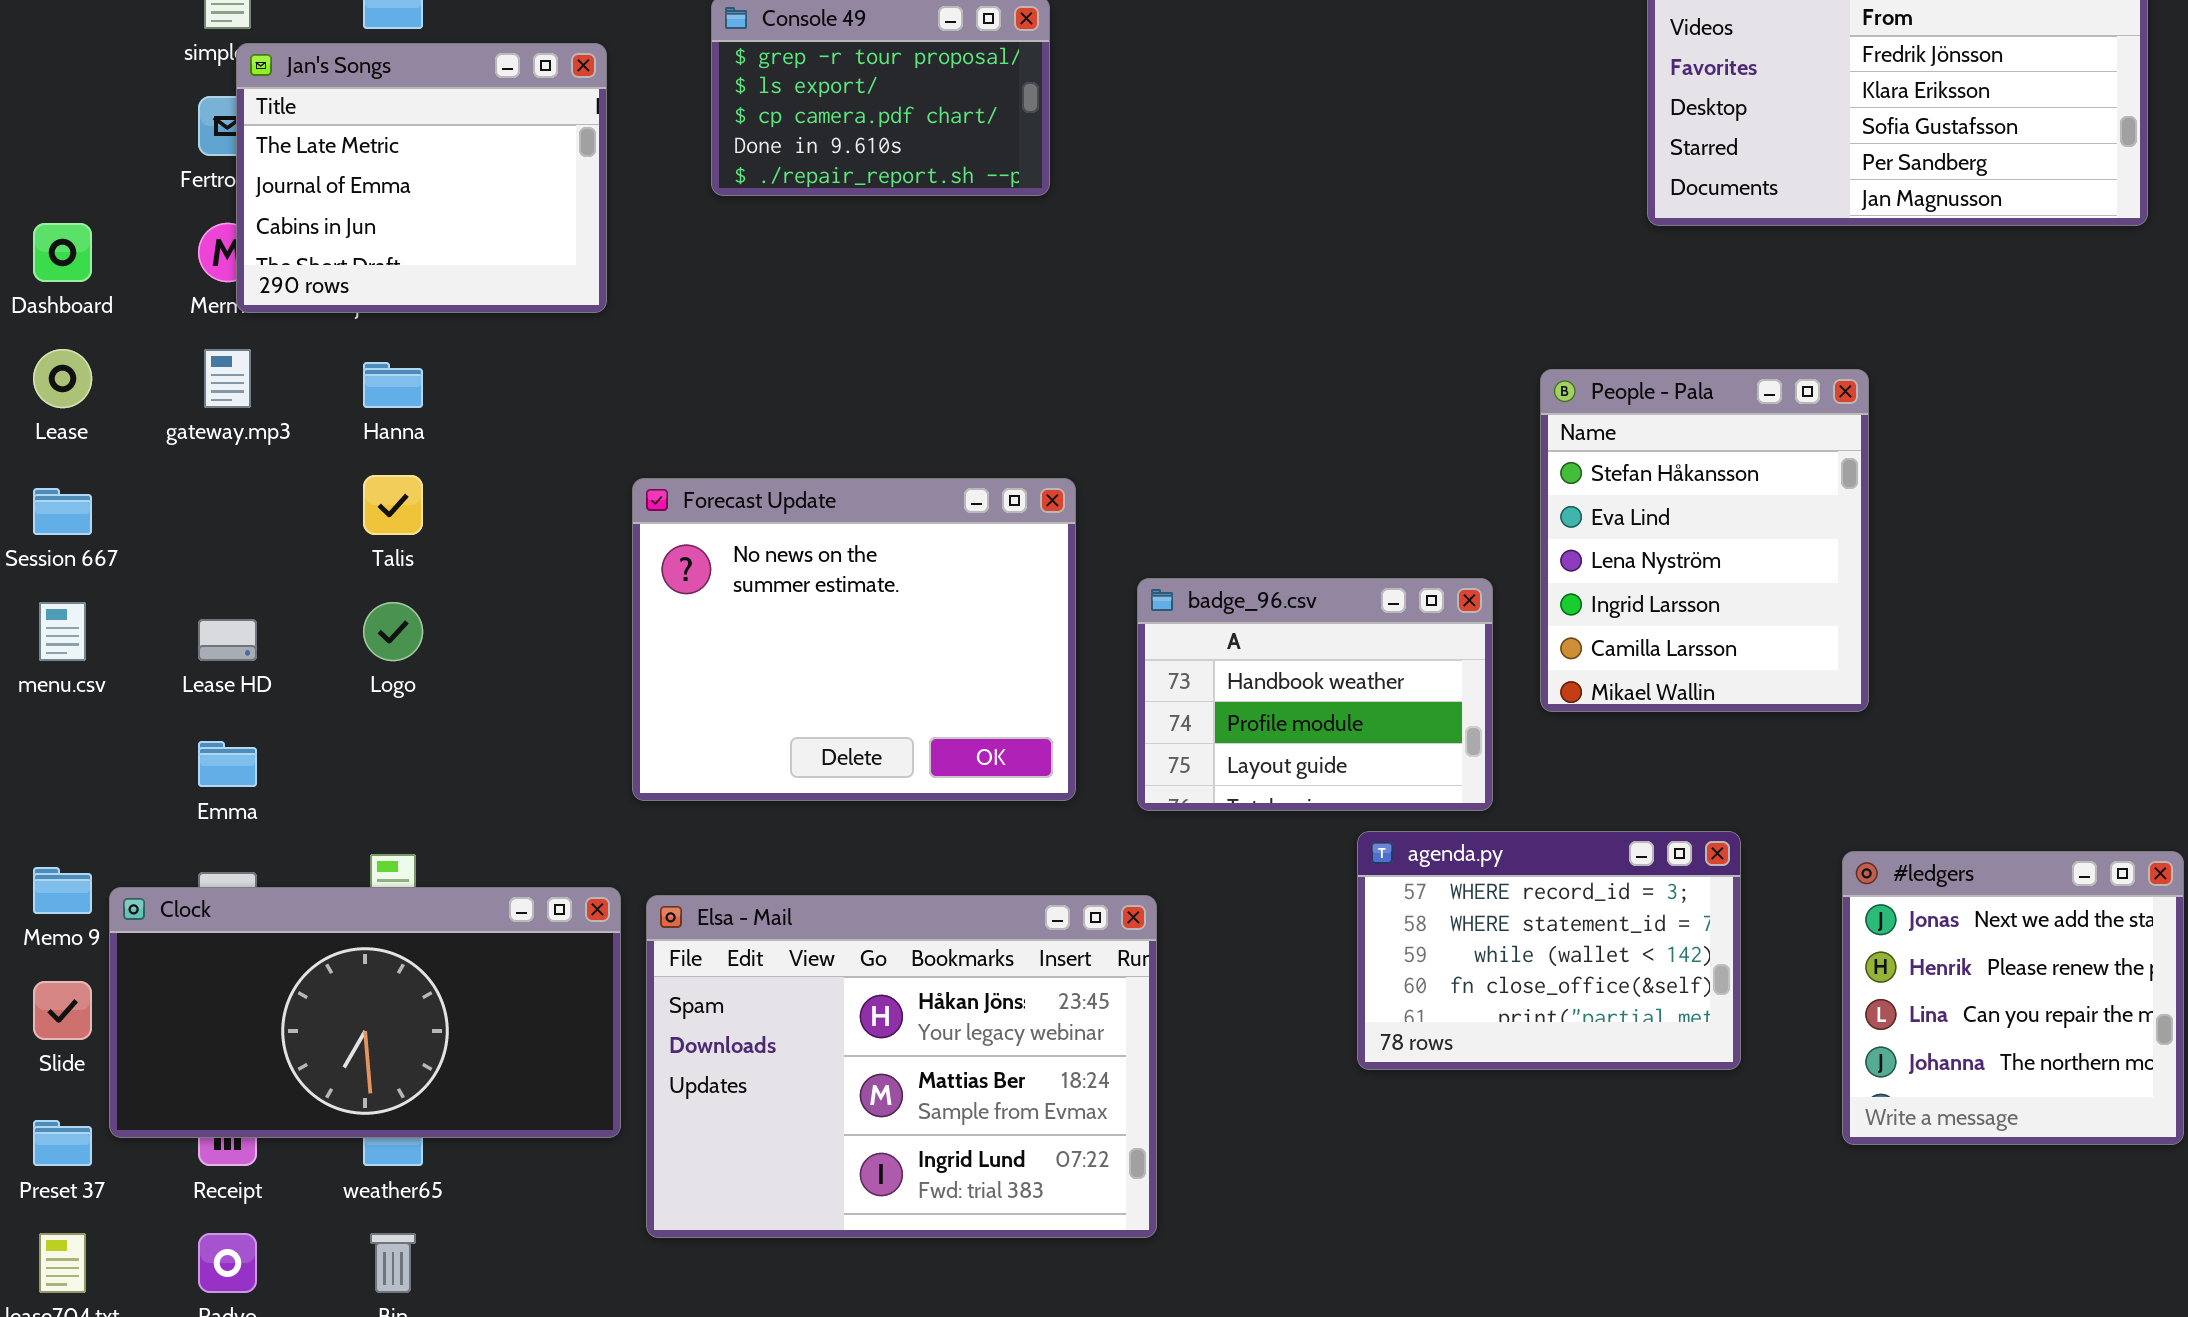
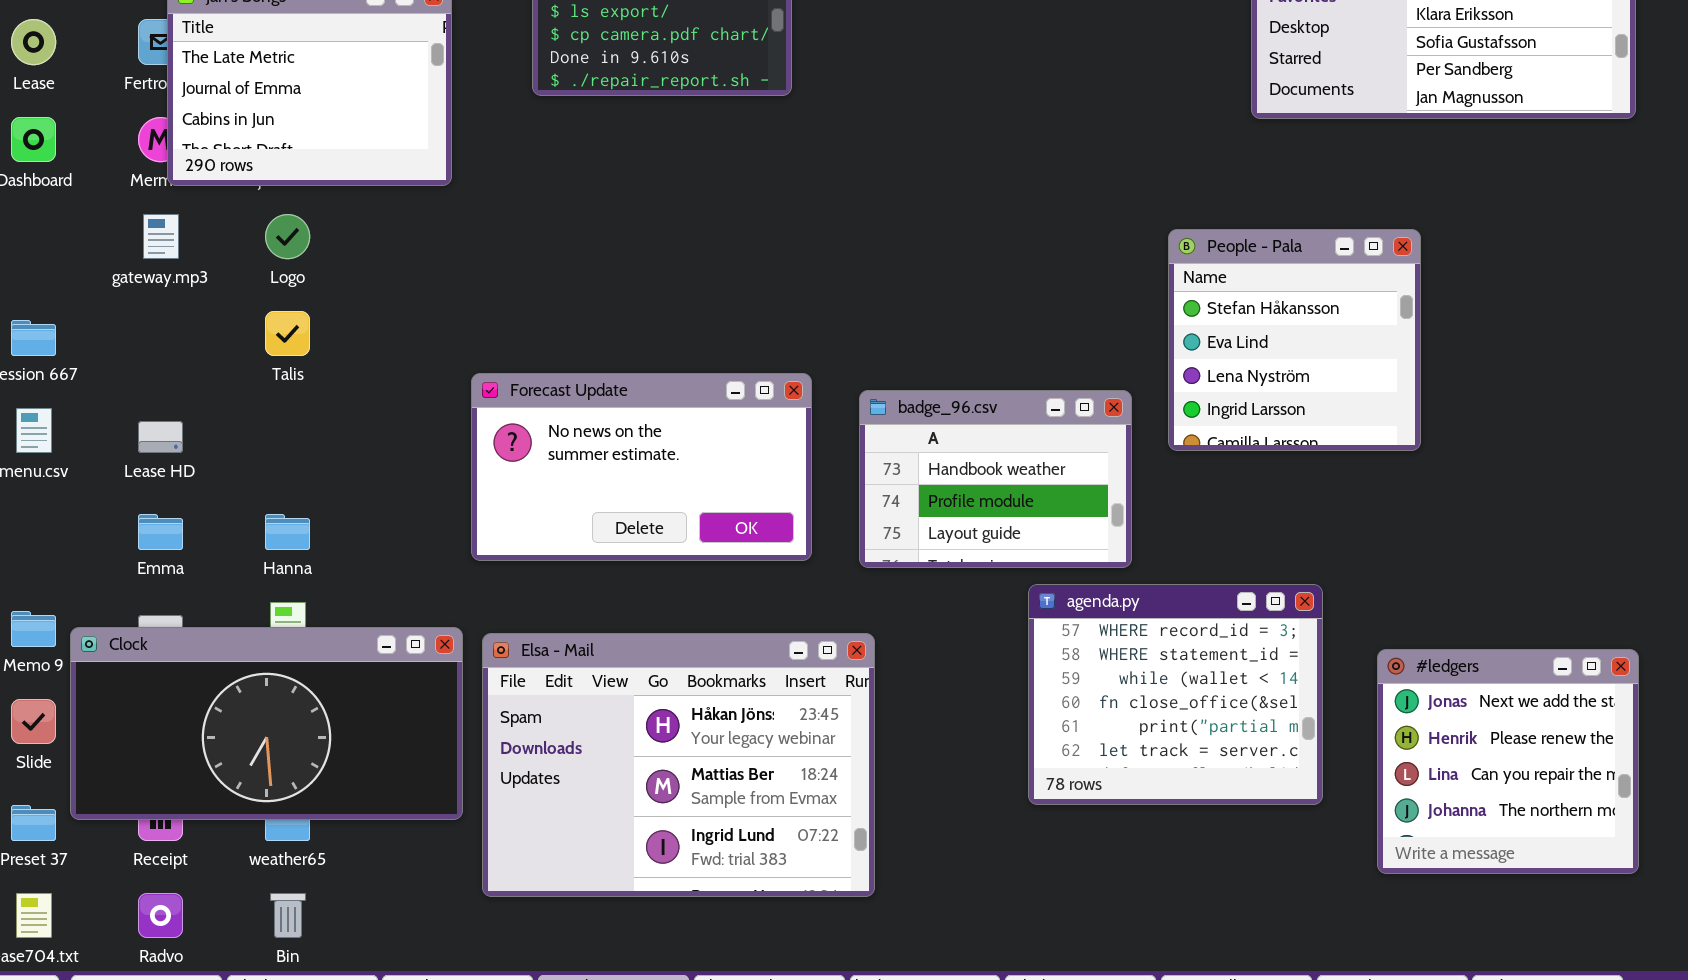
Lease: [33,349,92,408] -> [11,19,56,65], moved
Hanna: [363,362,423,408] -> [265,514,310,550], moved
People - Pala: [1540,369,1869,712] -> [1168,229,1421,451], resized
Forecast Update: [632,478,1076,801] -> [471,373,812,561], resized
Logo: [363,602,423,661] -> [265,214,310,259], moved
agenda.py: [1357,831,1741,1070] -> [1028,584,1323,805], resized
#ledgers: [1842,851,2184,1145] -> [1377,649,1639,874], moved

